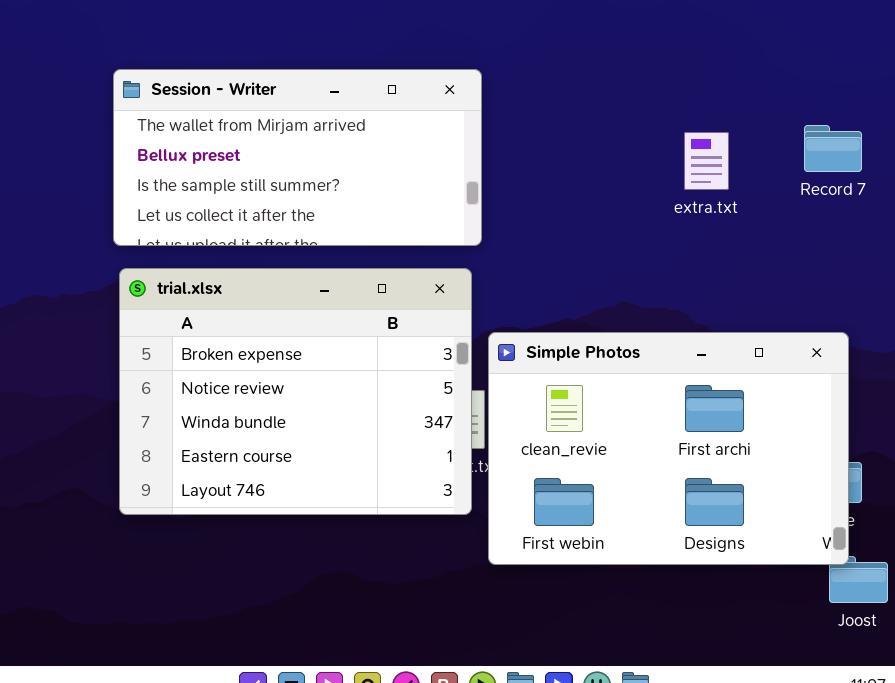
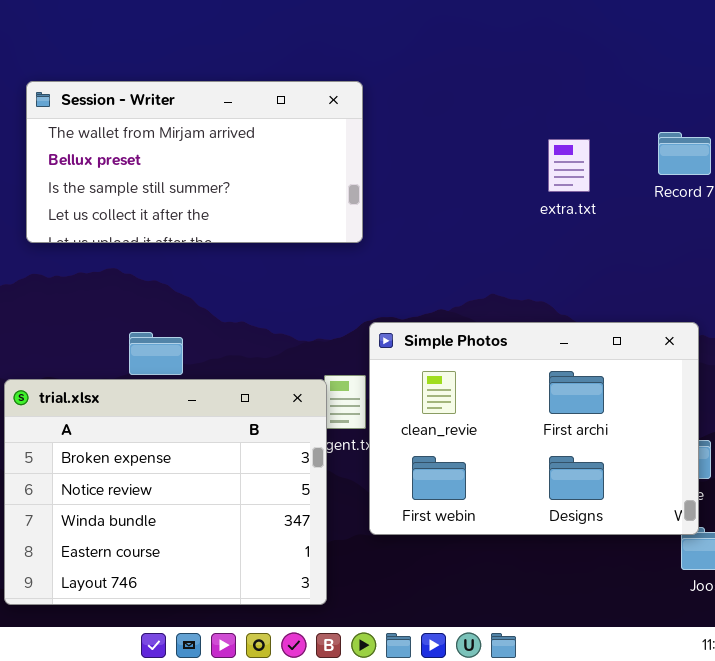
trial.xlsx: [119,268,472,515] -> [4,379,327,605], moved

